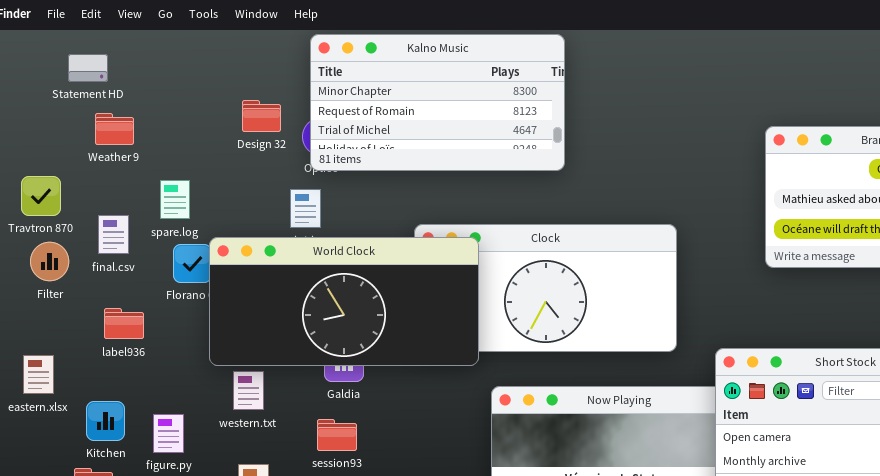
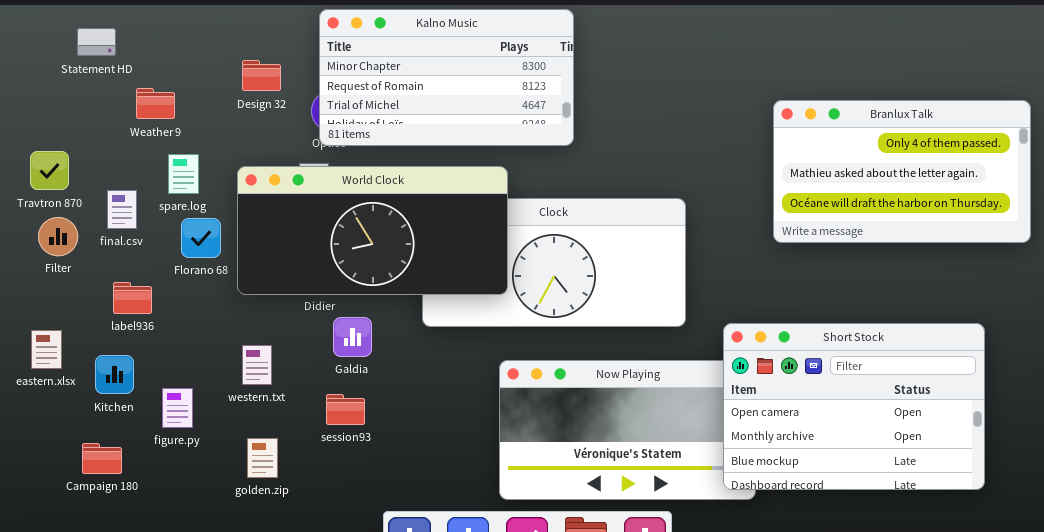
Design 32: [242,100,281,132] -> [242,60,281,91], moved
Weather 9: [95,113,134,145] -> [136,88,175,119], moved
World Clock: [209,237,479,366] -> [237,166,508,295], moved
Kitchen: [86,401,125,441] -> [95,355,134,394], moved

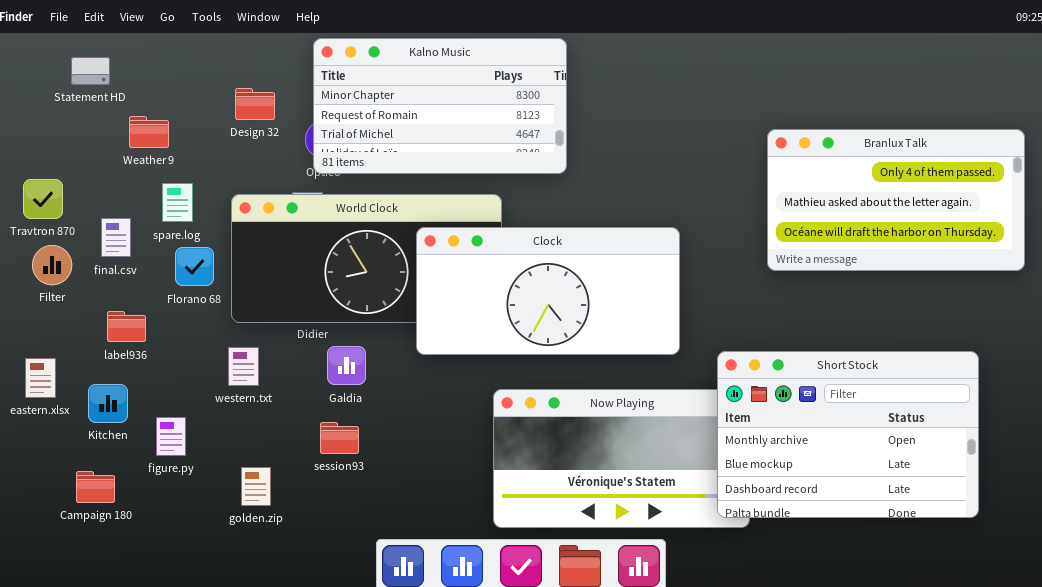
Clock: [422,198,686,327] -> [416,227,680,355], raised
Short Stock: [723,323,985,490] -> [717,351,979,518], scrolled down 1 row
western.txt: [242,345,272,385] -> [228,347,259,386], moved

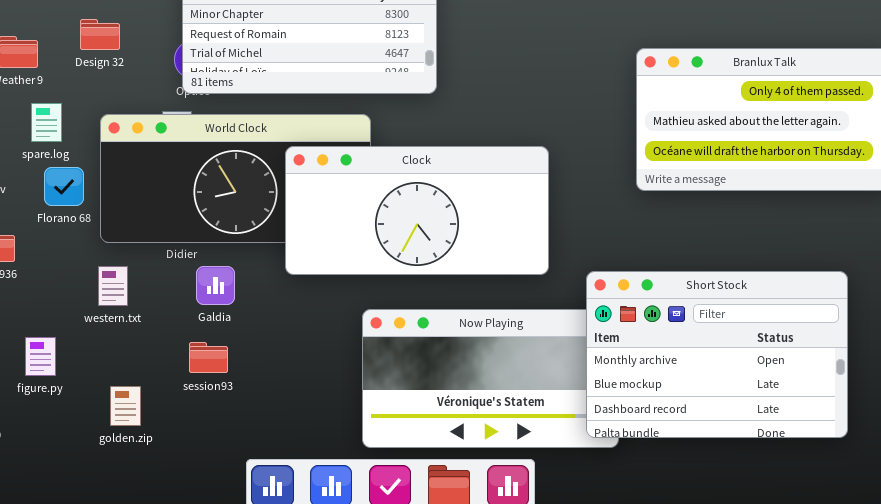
Design 32: [235,88,275,120] -> [80,19,120,50], moved

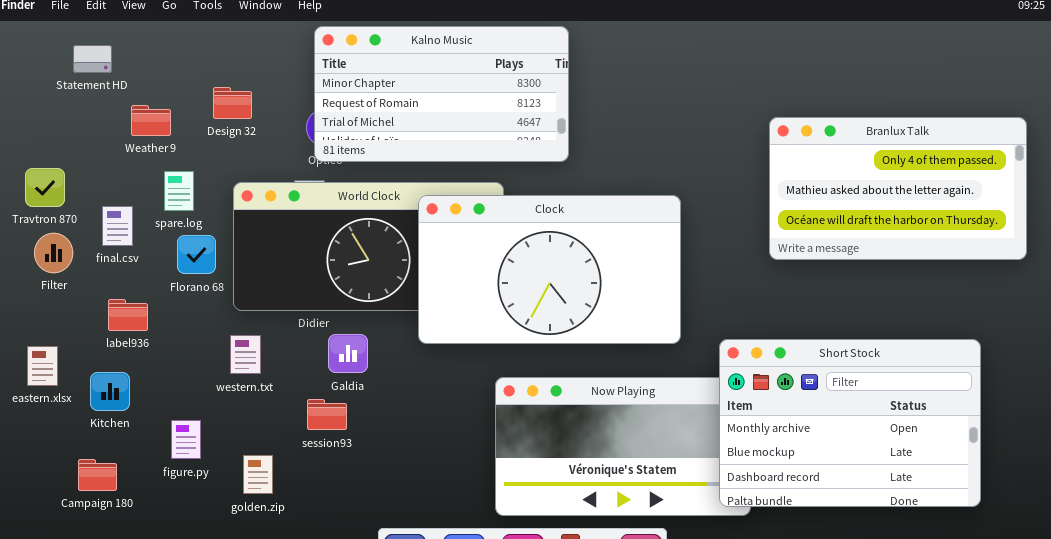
Clock: [285,146,549,275] -> [418,195,681,344], resized
figure.py: [25,337,56,376] -> [171,420,201,459], moved
session93: [189,342,228,373] -> [307,399,347,430], moved

